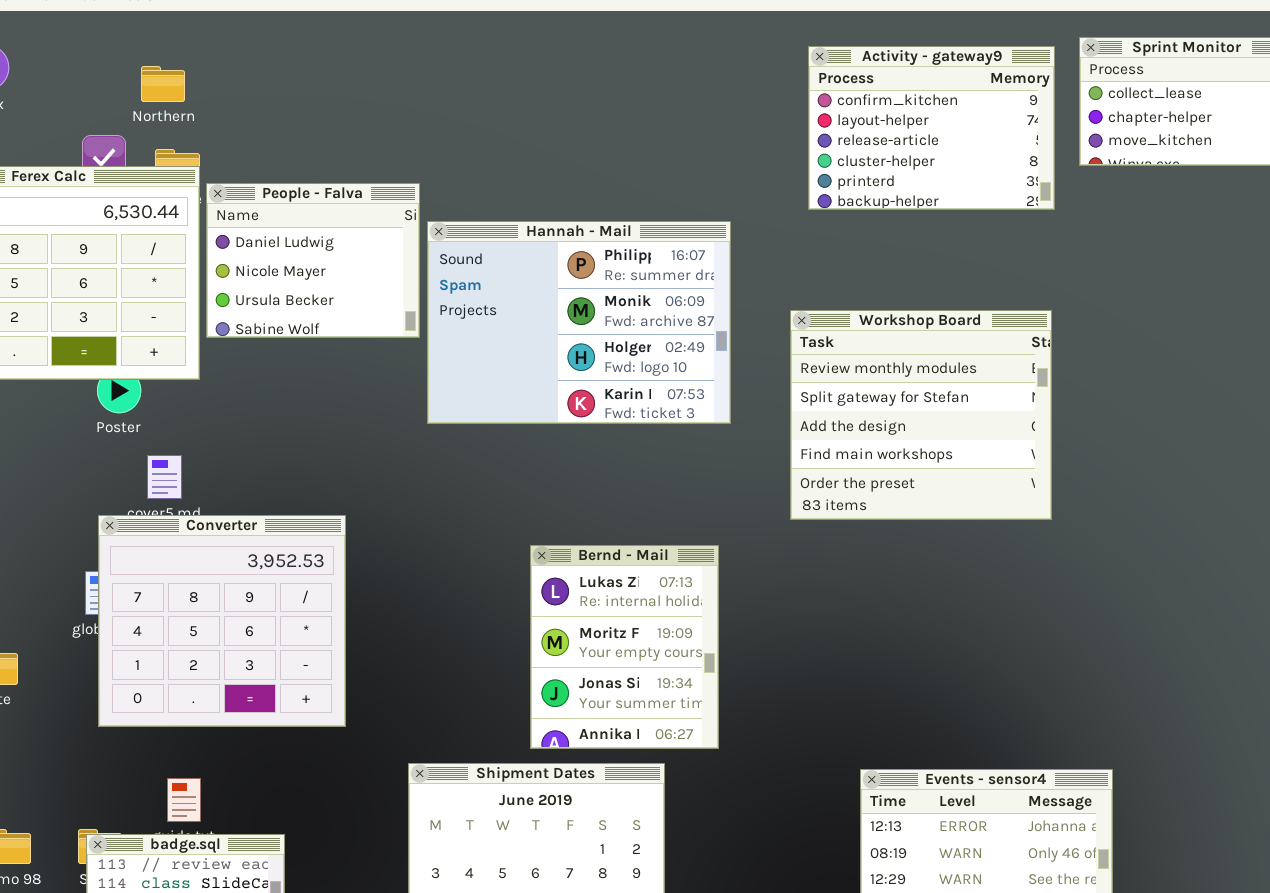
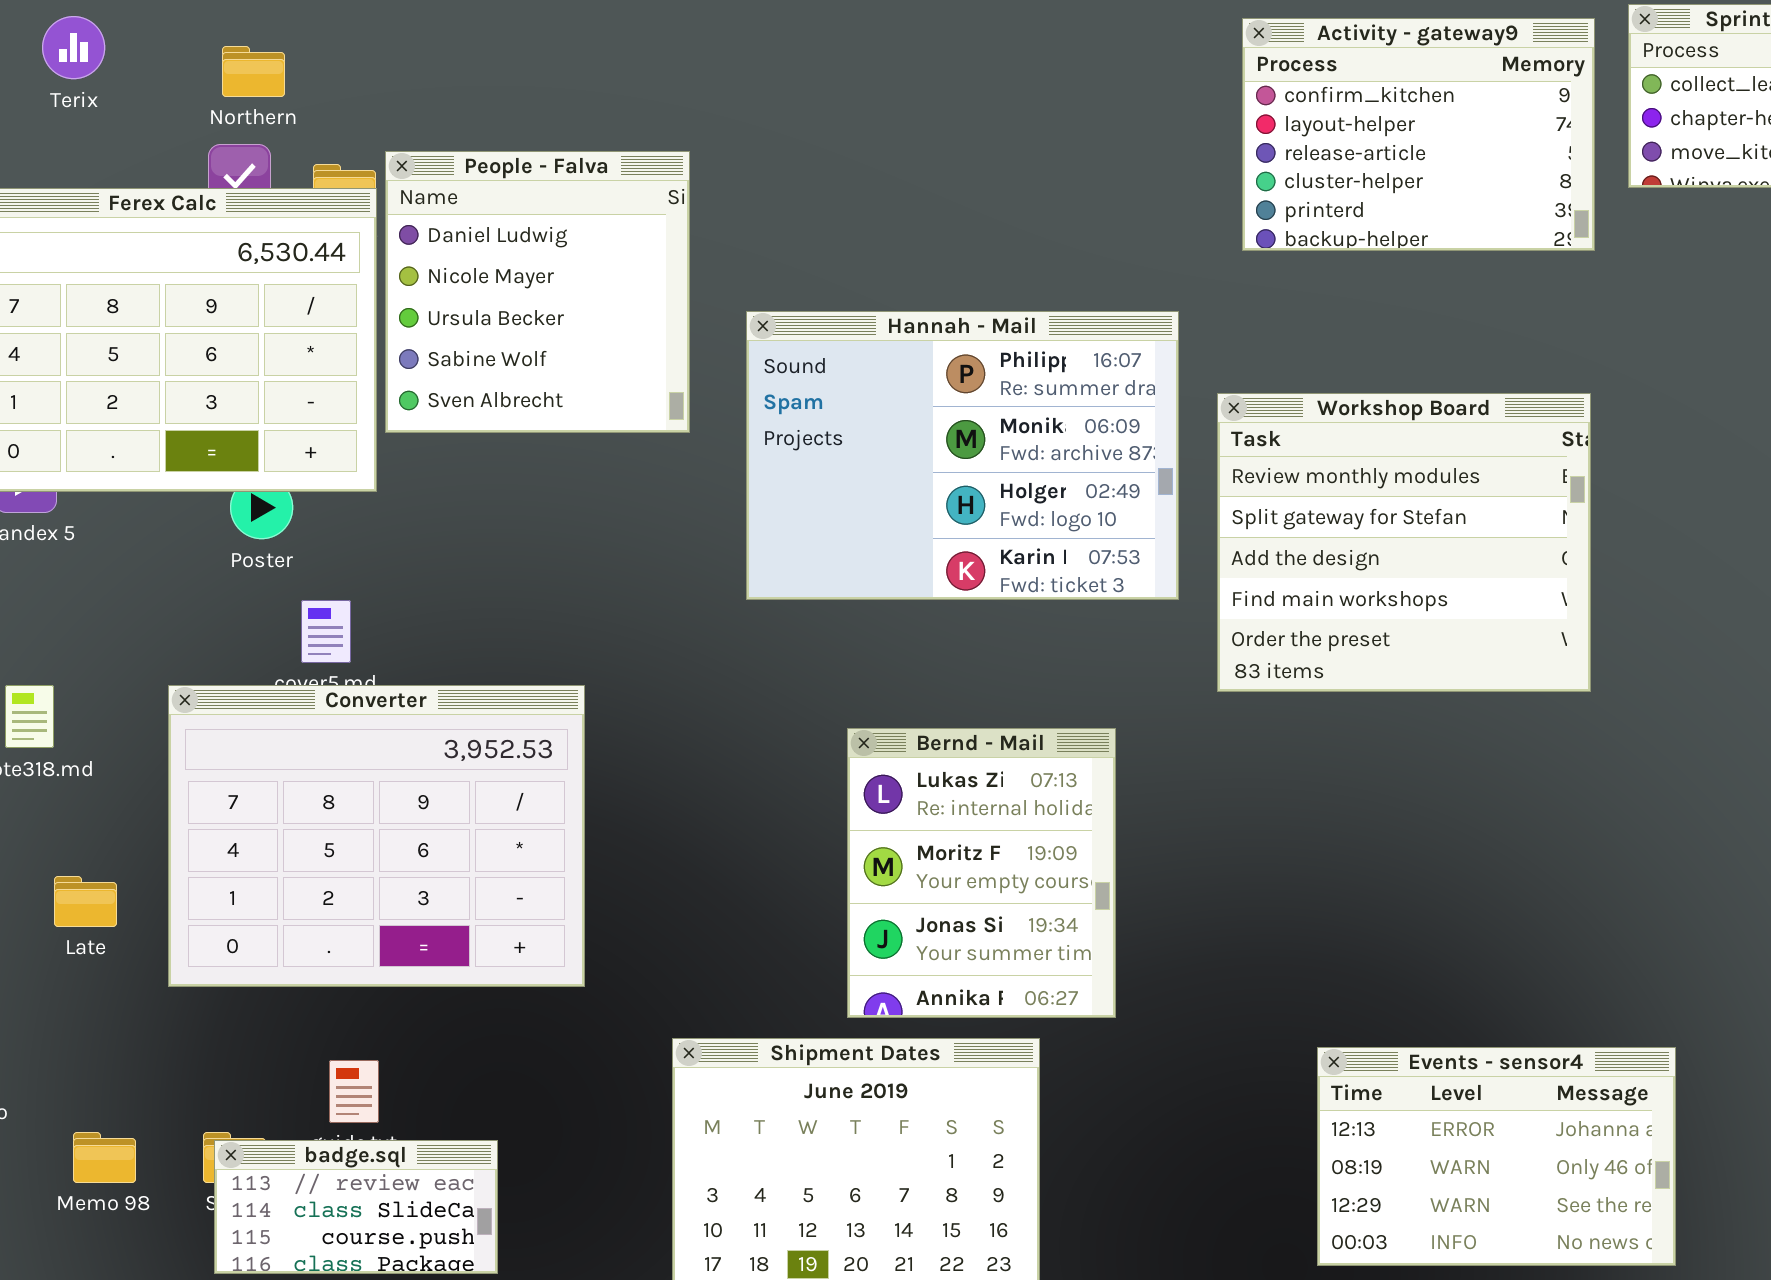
Northern: [141,66,185,102] -> [222,46,285,97], moved
People - Falva: [206,183,420,338] -> [385,151,690,433], resized
Hannah - Mail: [427,221,731,424] -> [746,311,1179,600], moved
Converter: [98,515,346,727] -> [168,685,585,987], resized

